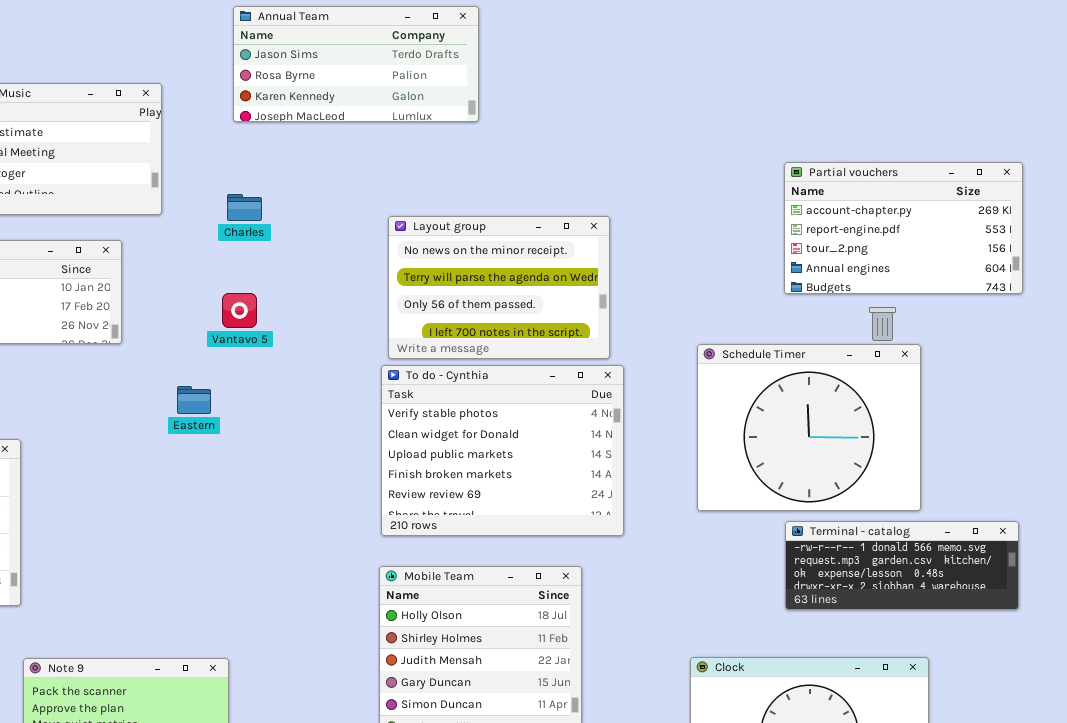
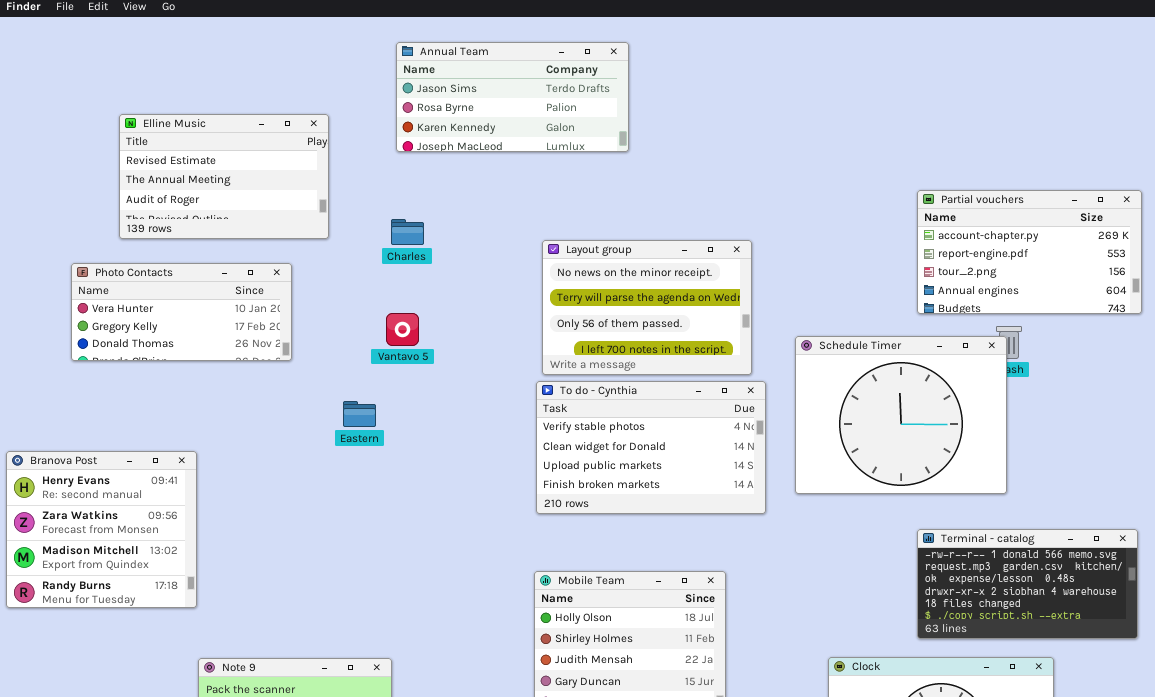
Schedule Timer: [697,344,921,511] -> [795,336,1007,494], moved
To do - Cynthia: [381,365,624,536] -> [536,381,766,514], resized
Terminal - catalog: [785,521,1019,610] -> [917,529,1138,639], resized

